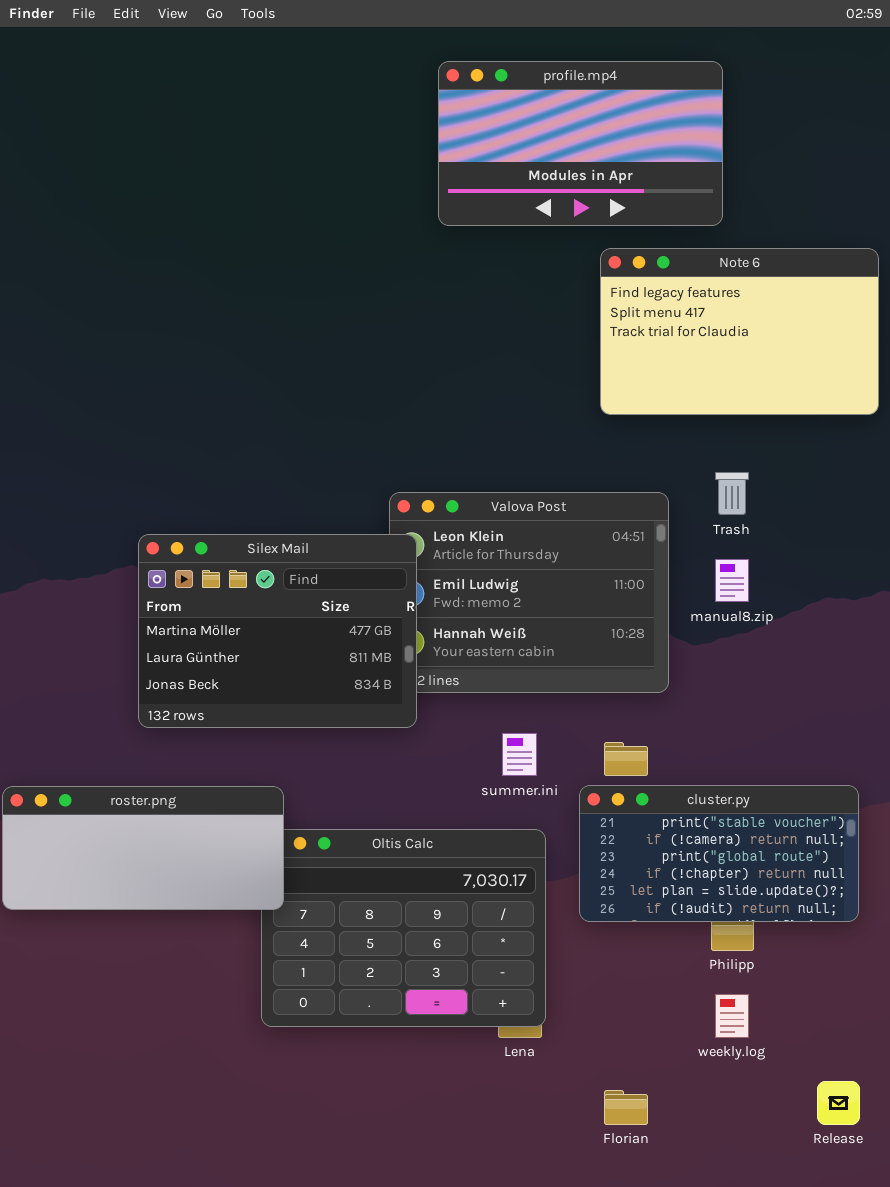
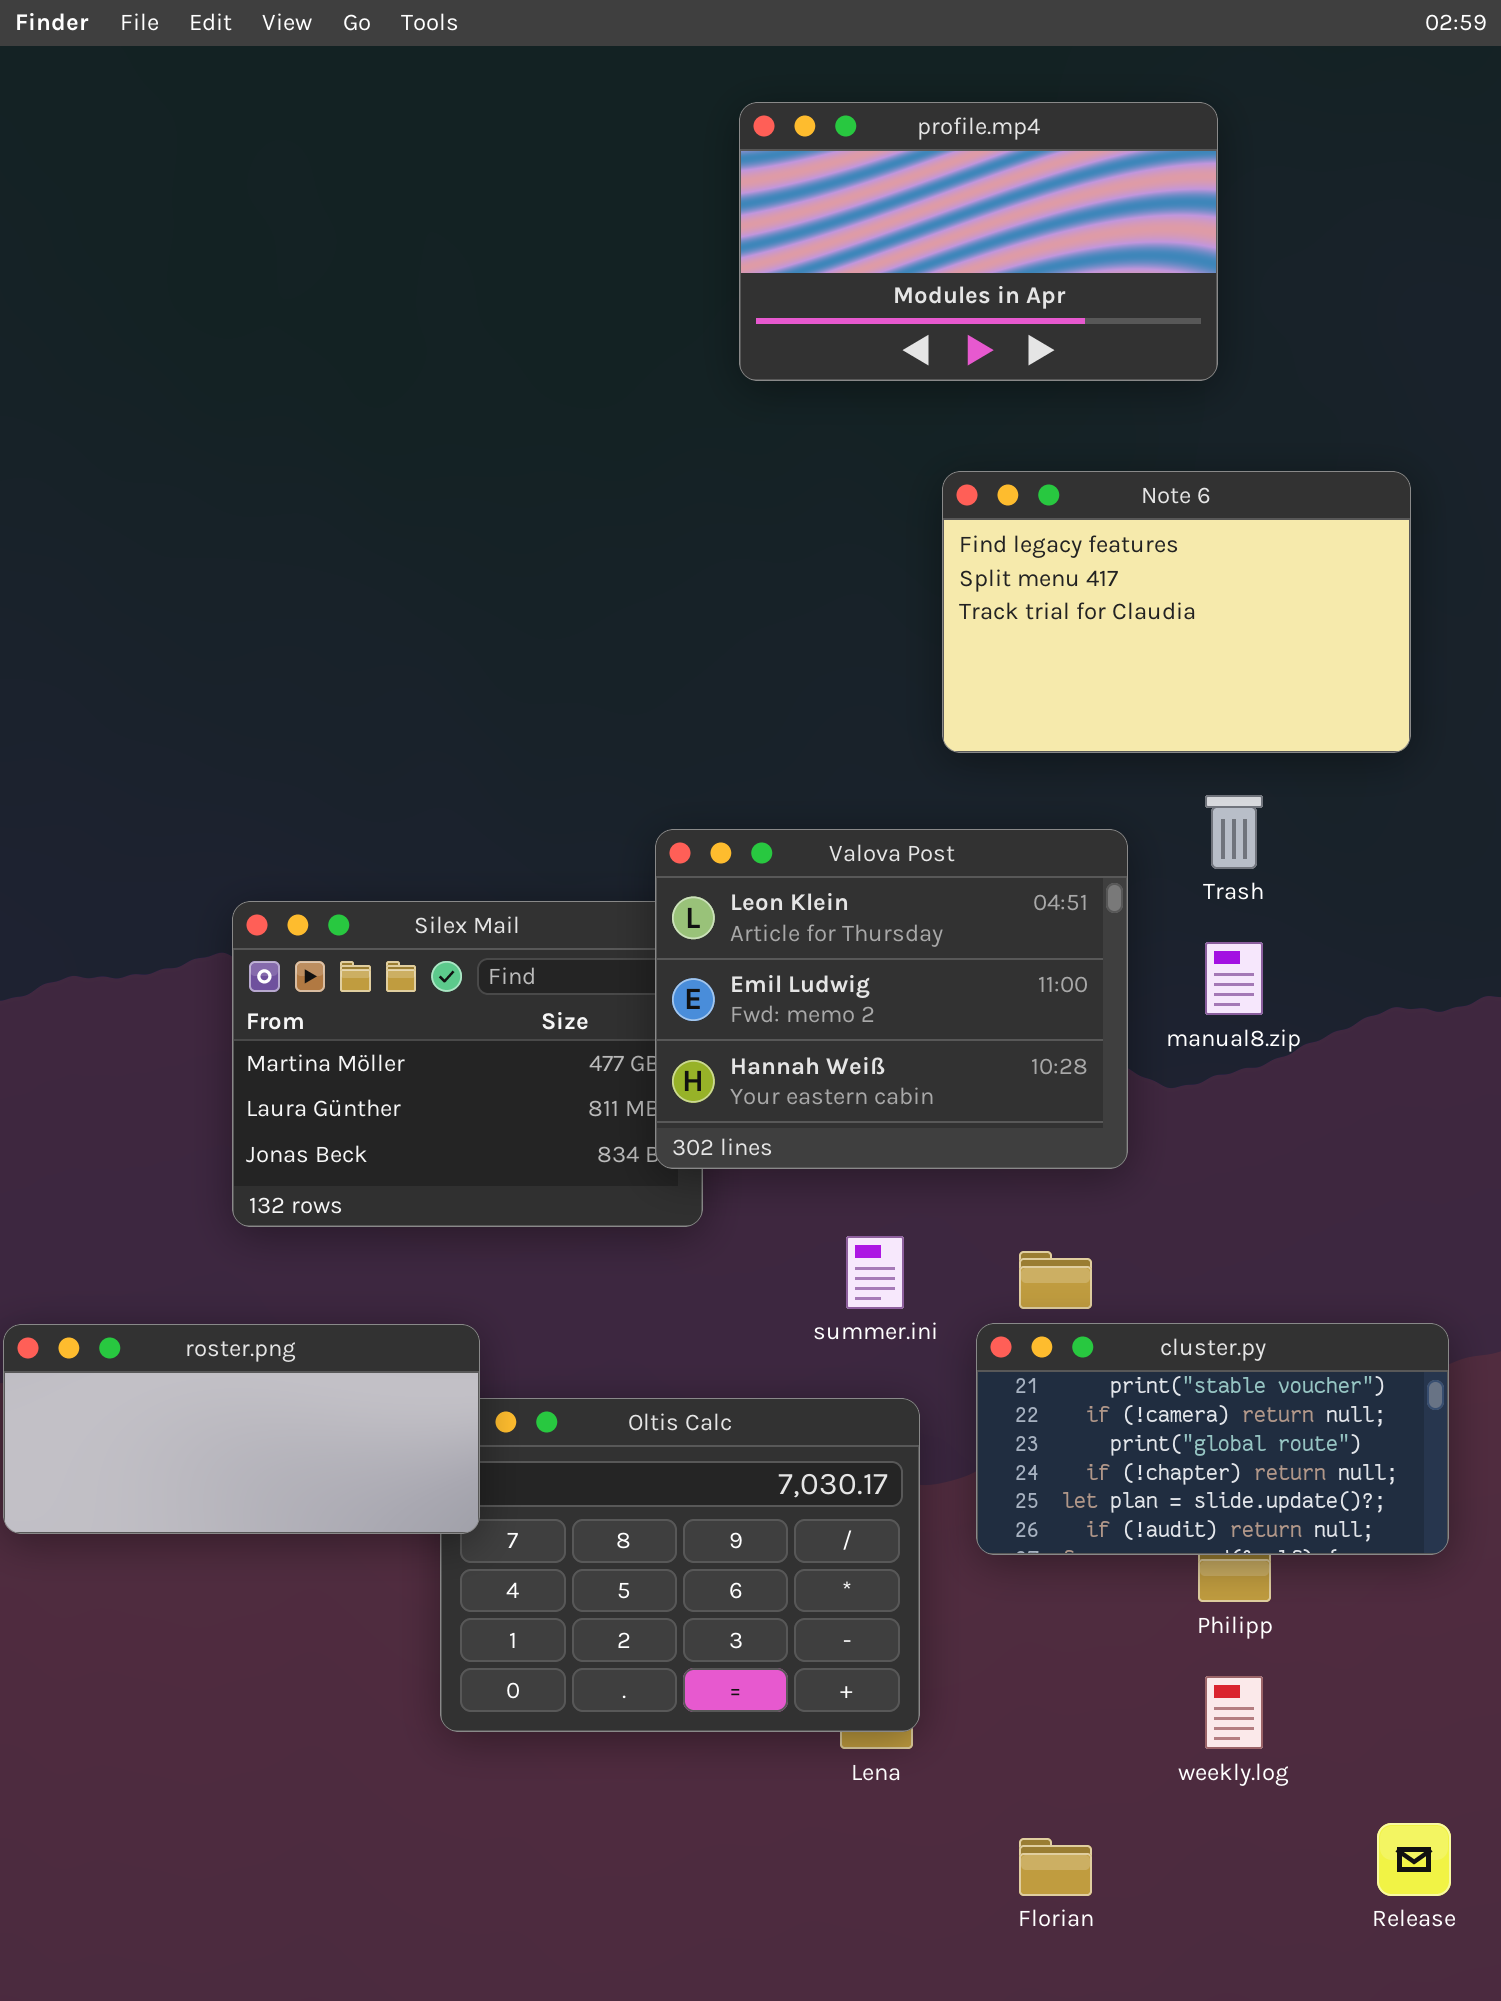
Note 6: [600,248,879,415] -> [942,471,1411,753], moved
Valova Post: [389,492,669,693] -> [655,829,1128,1169], raised

